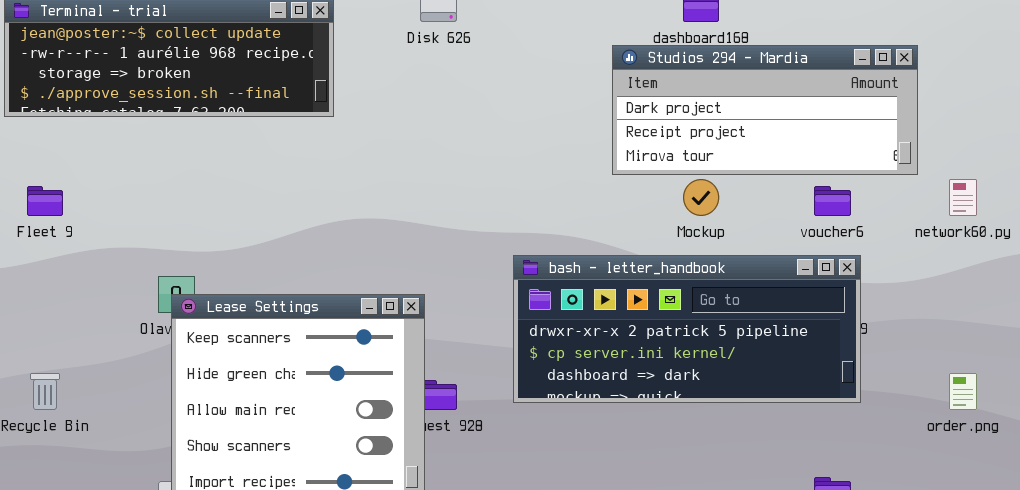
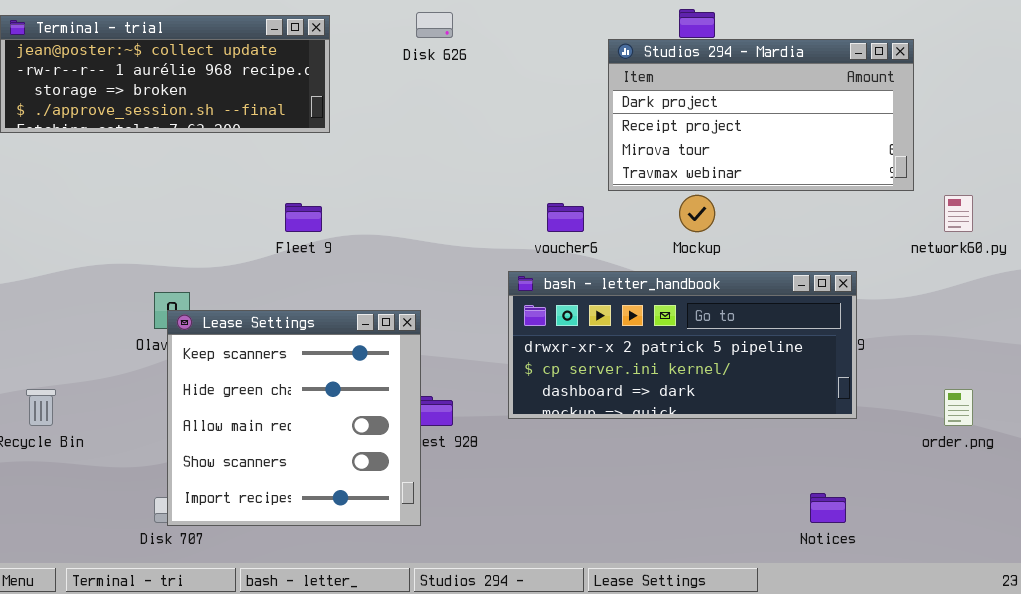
Studios 294 - Mardia: [612,45,918,175] -> [608,39,914,191], resized
Fleet 9: [27,186,63,216] -> [285,203,322,232], moved
voucher6: [814,186,851,216] -> [547,203,584,232], moved

